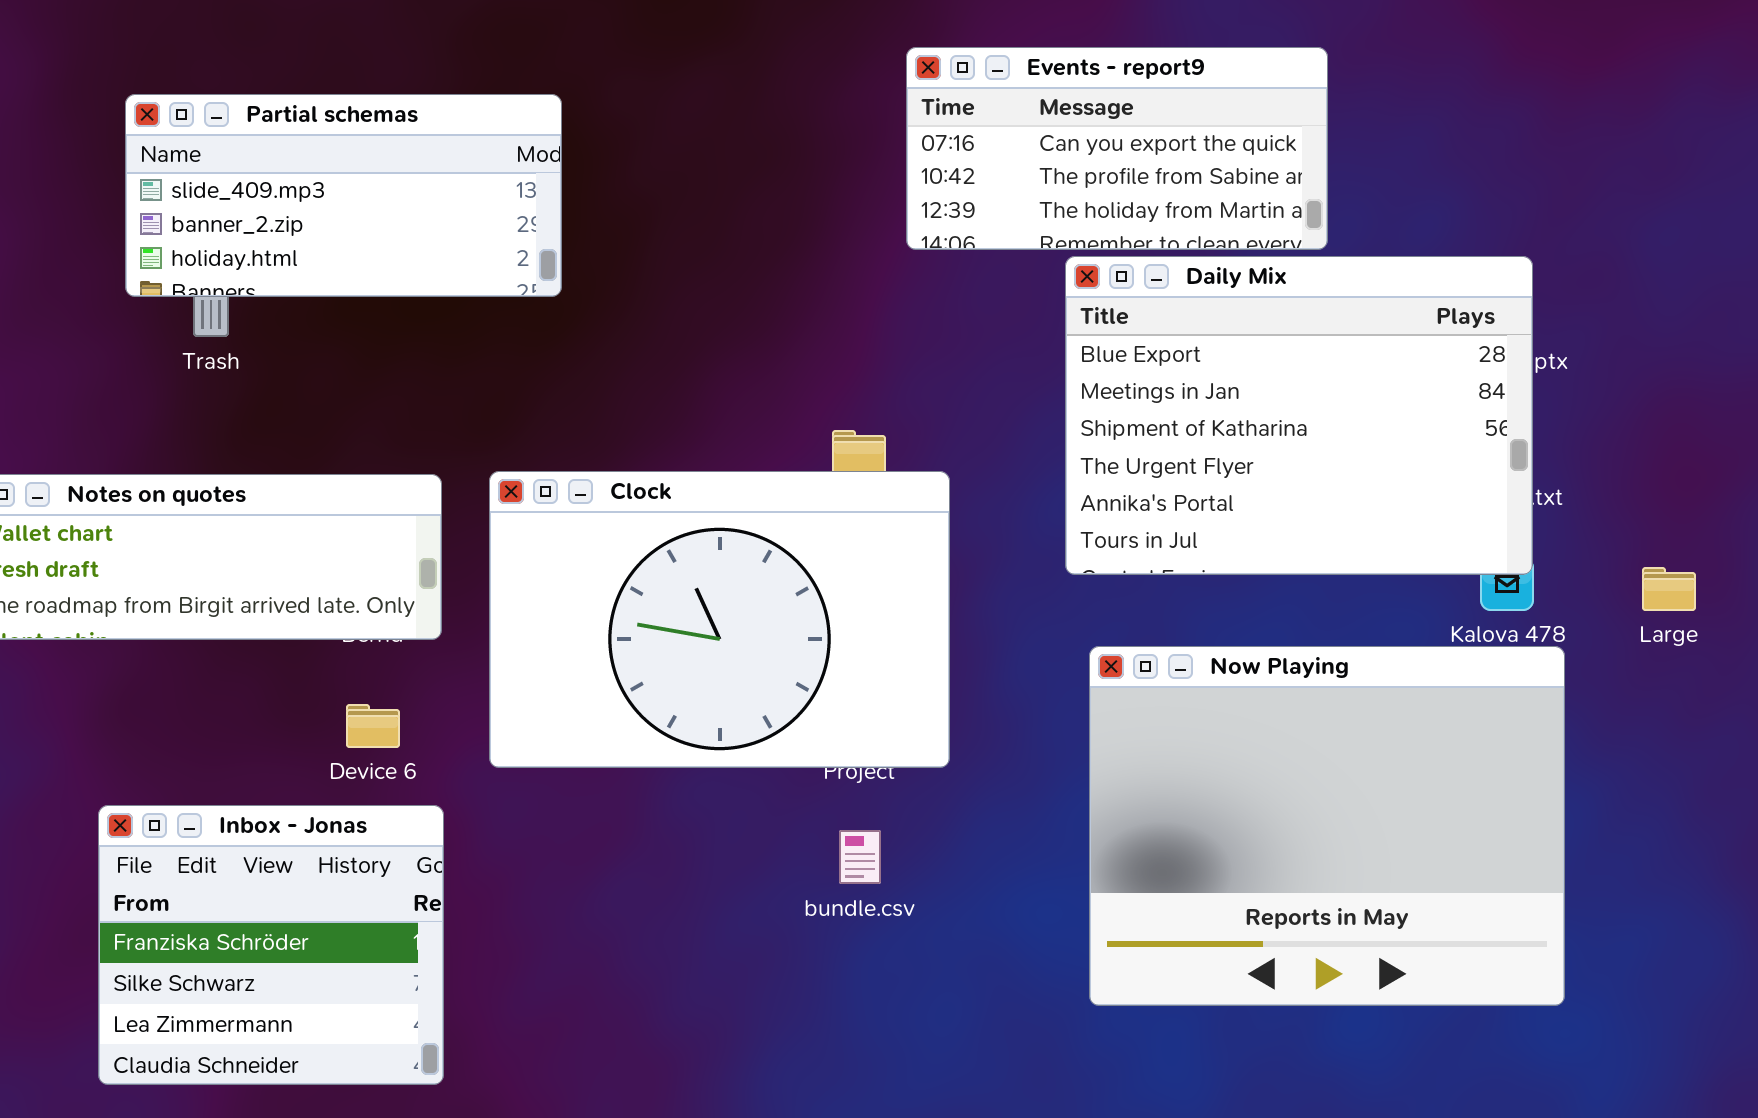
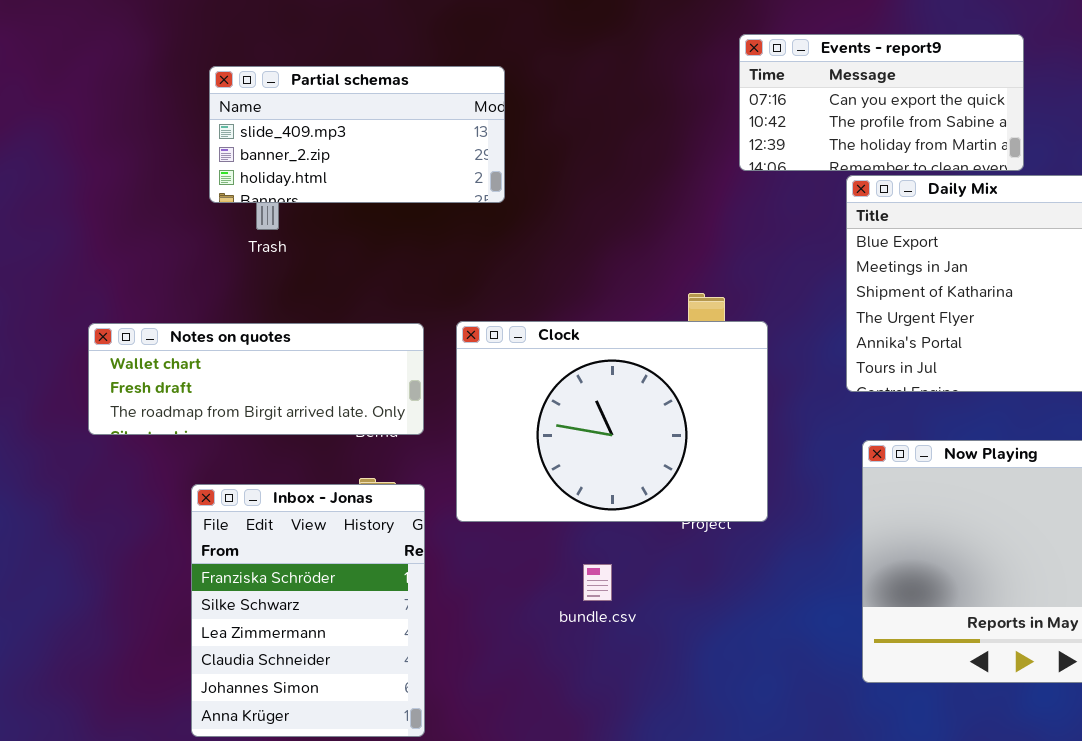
Inbox - Jonas: [98,805,444,1085] -> [191,484,425,737], resized
bundle.csv: [839,830,881,884] -> [583,564,612,601], moved

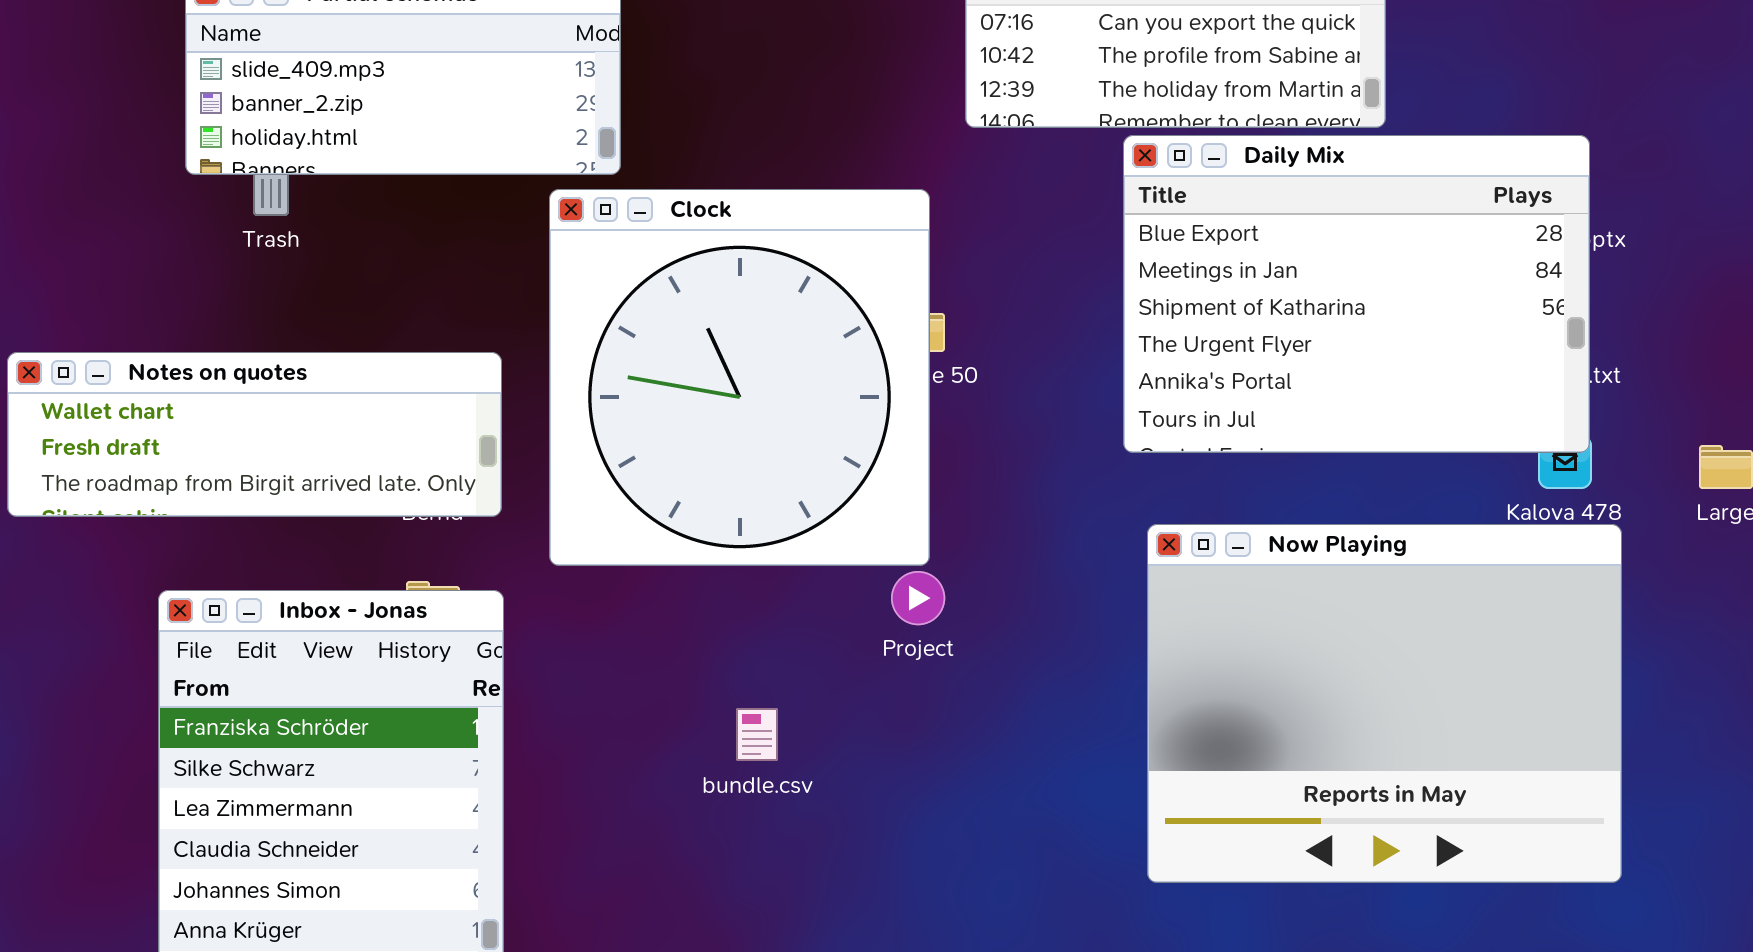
Clock: [456,321,768,522] -> [549,189,930,566], moved, resized

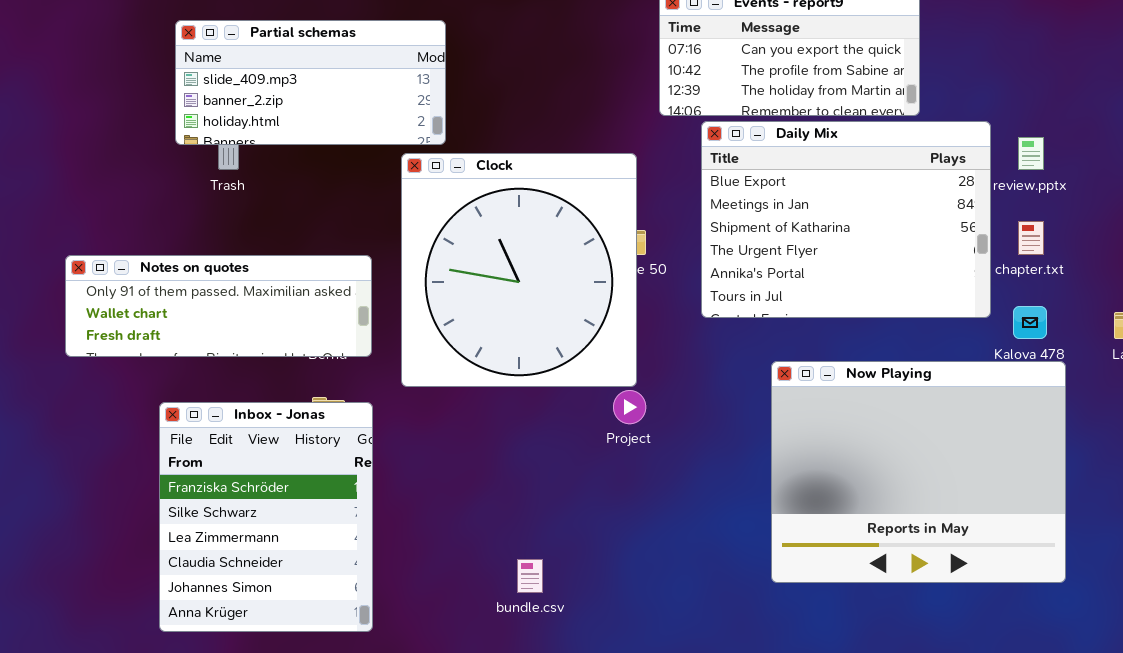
Daily Mix: [1123,135,1590,453] -> [701,121,991,318], moved
Notes on quotes: [7,352,502,517] -> [65,255,372,357], scrolled up 1 row
bundle.csv: [736,708,778,761] -> [517,559,543,593], moved

